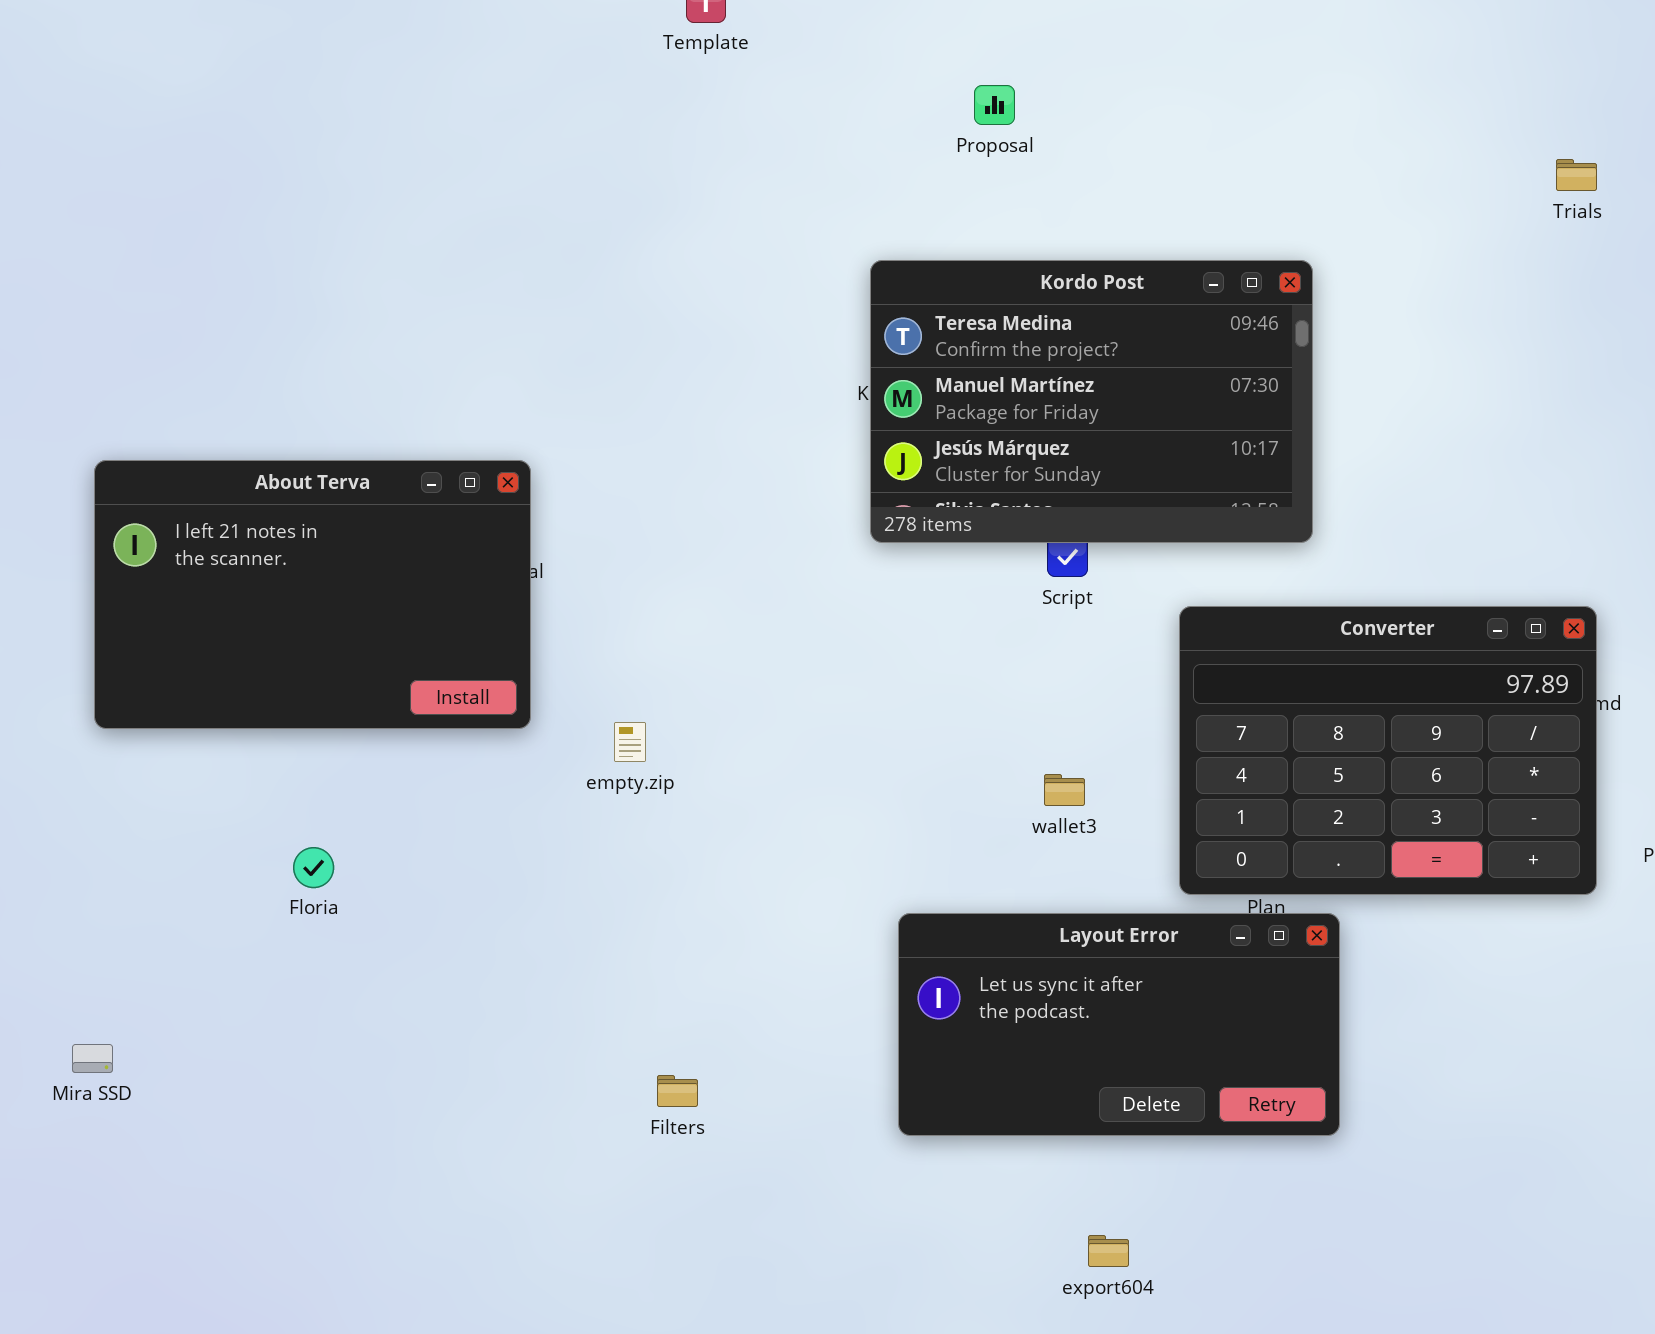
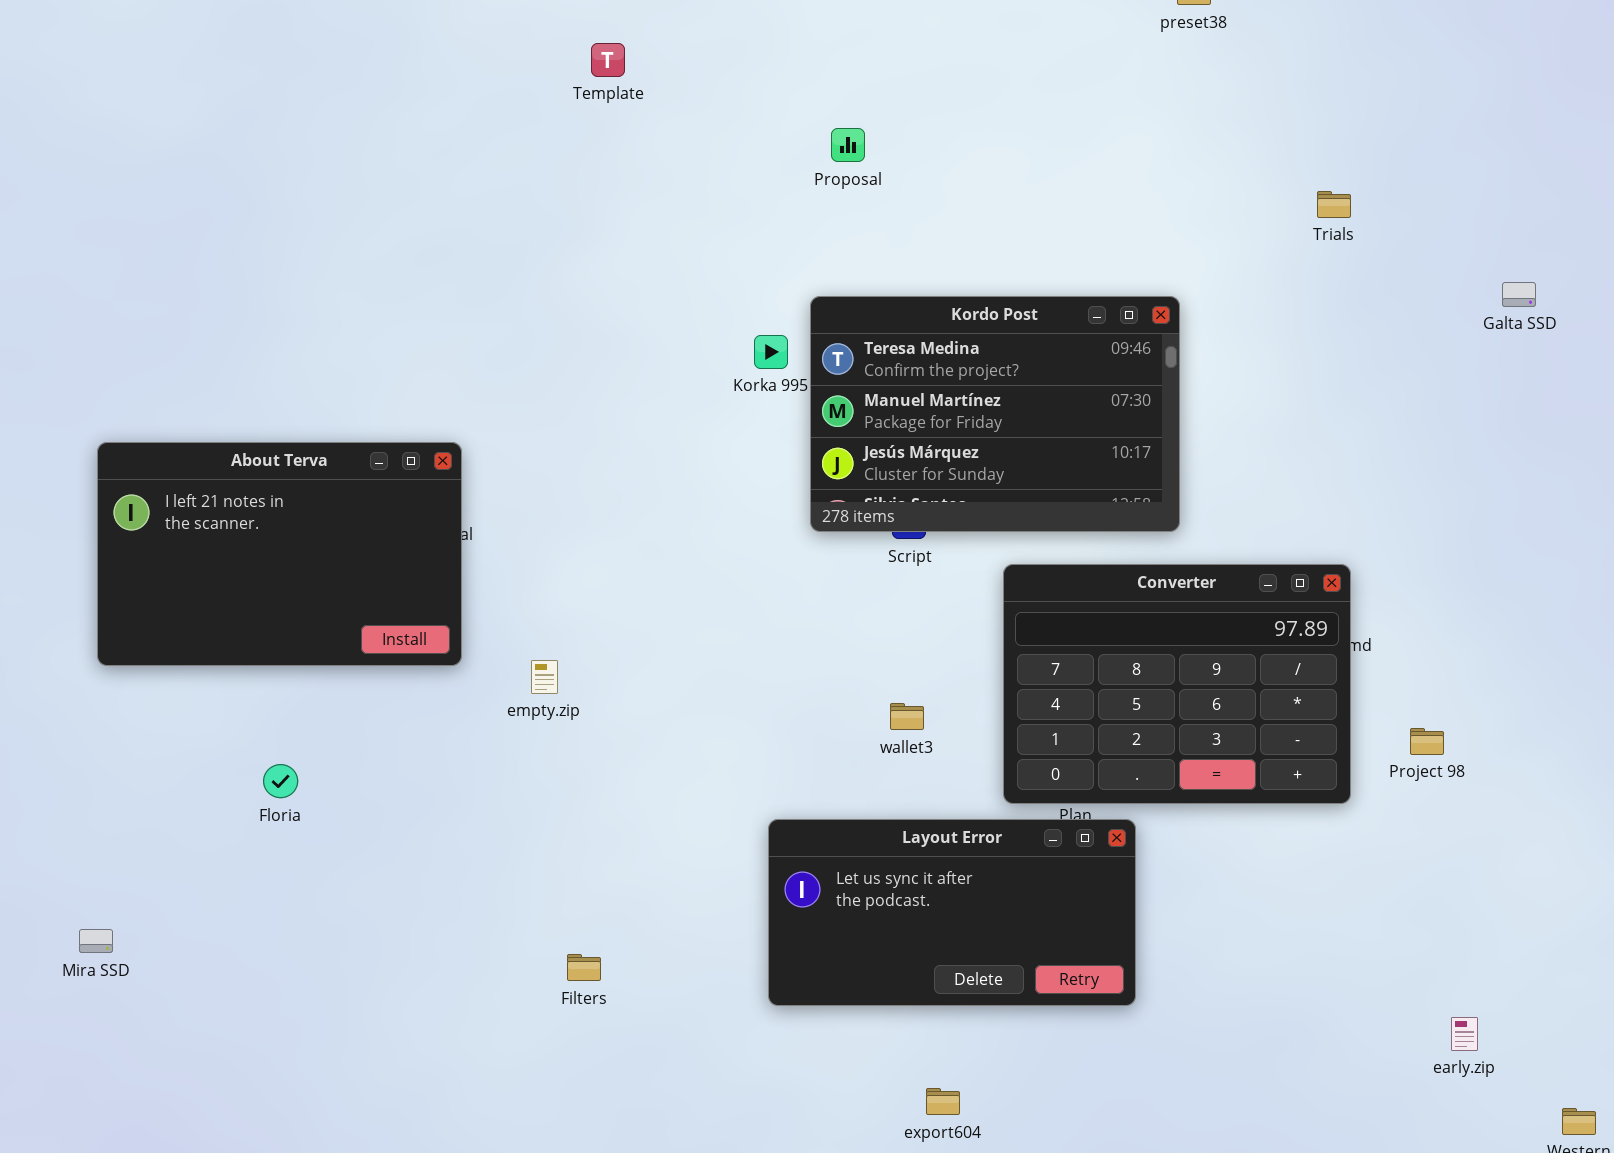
Kordo Post: [870,260,1313,543] -> [810,296,1180,532], moved

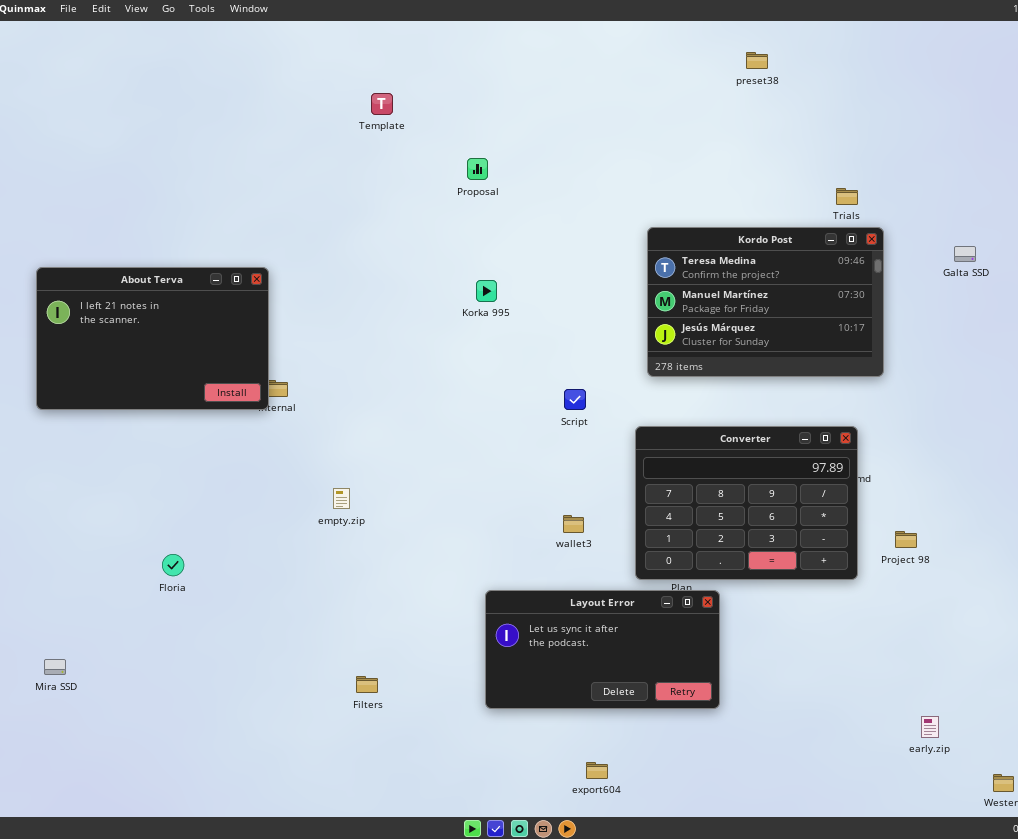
Proposal: [831,128,865,162] -> [467,158,488,180], moved
Kordo Post: [810,296,1180,532] -> [647,227,884,377], moved
About Terva: [97,442,462,666] -> [36,267,269,410], moved

